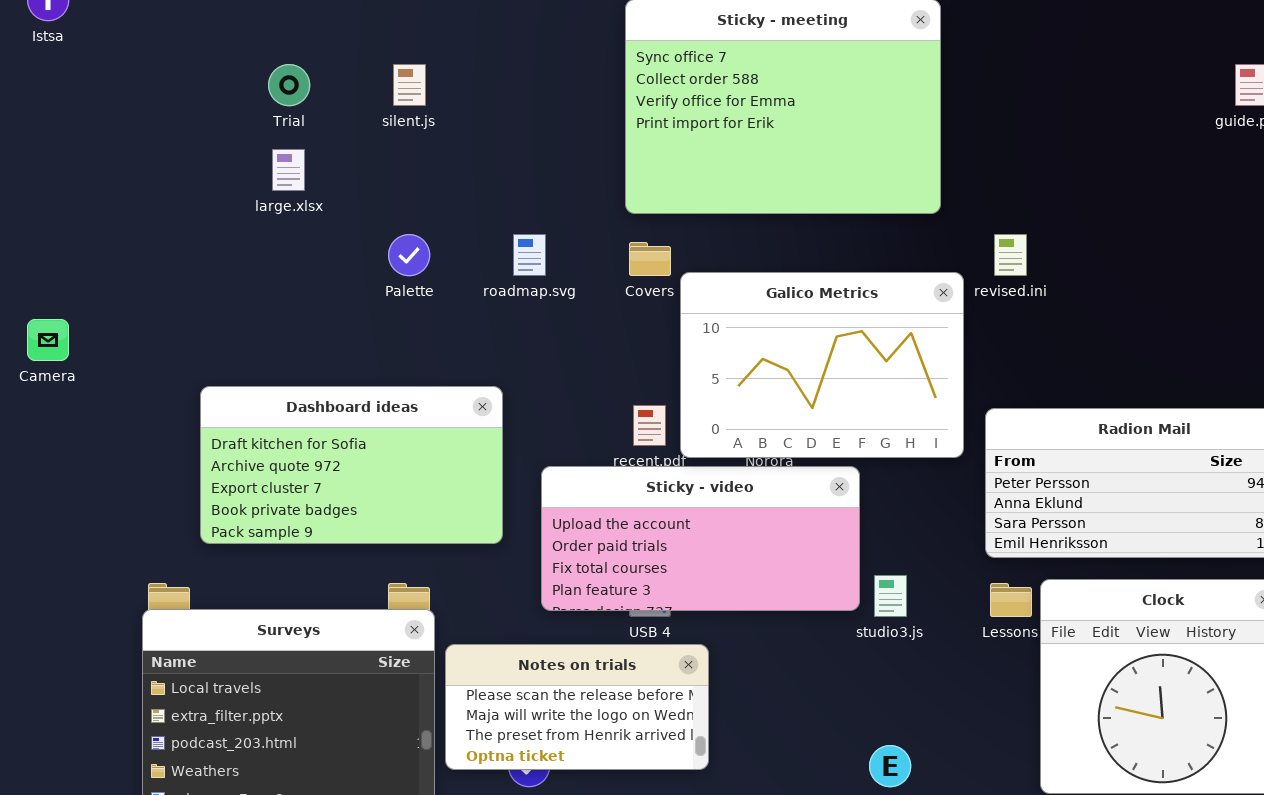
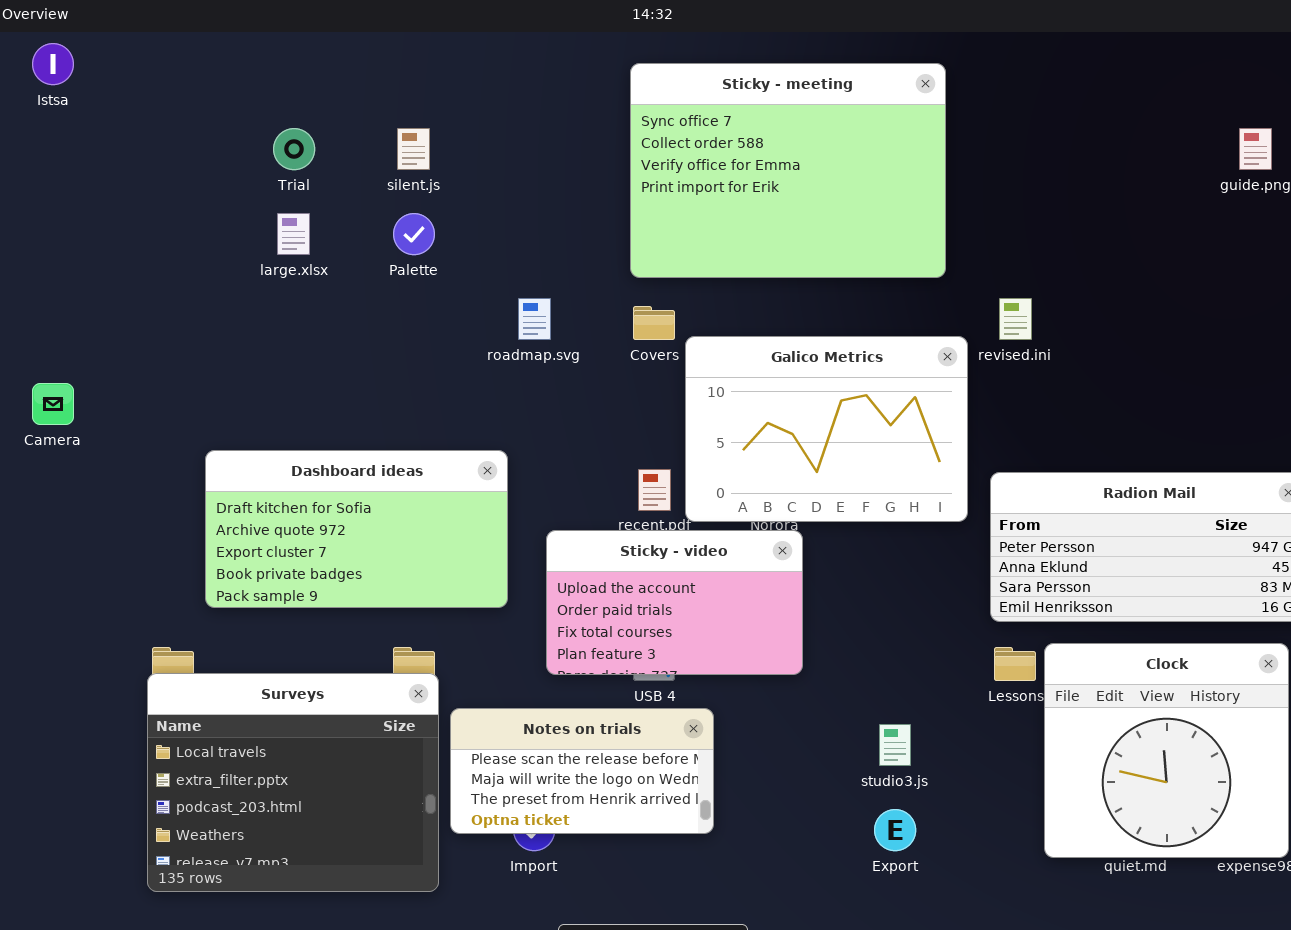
Palette: [388,234,430,276] -> [393,213,435,255], moved
Sticky - video: [541,466,860,611] -> [546,530,803,675], resized
studio3.js: [874,575,907,617] -> [879,724,911,766], moved

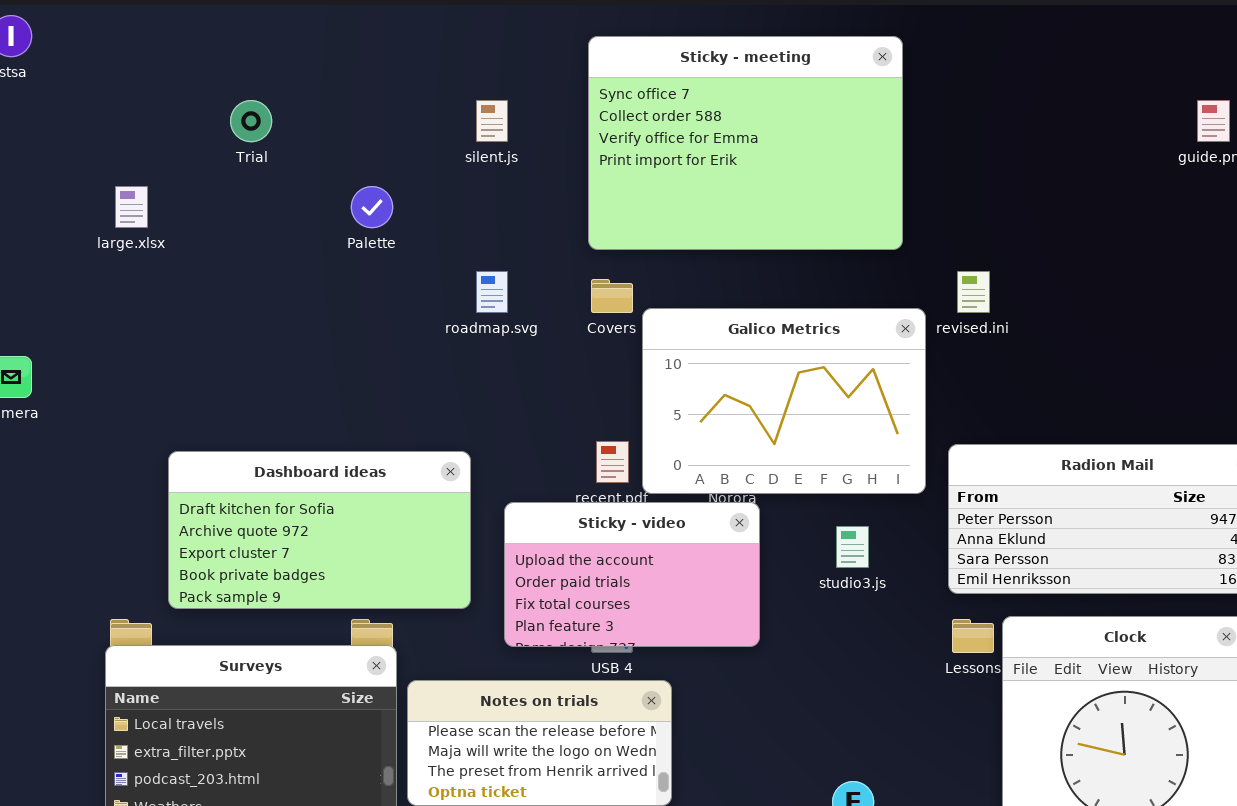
silent.js: [397,128,430,170] -> [476,100,508,142], moved
large.xlsx: [277,213,310,255] -> [115,186,148,228], moved
Dashboard ideas: [205,450,508,608] -> [168,451,471,609], moved
studio3.js: [879,724,911,766] -> [836,526,869,568], moved

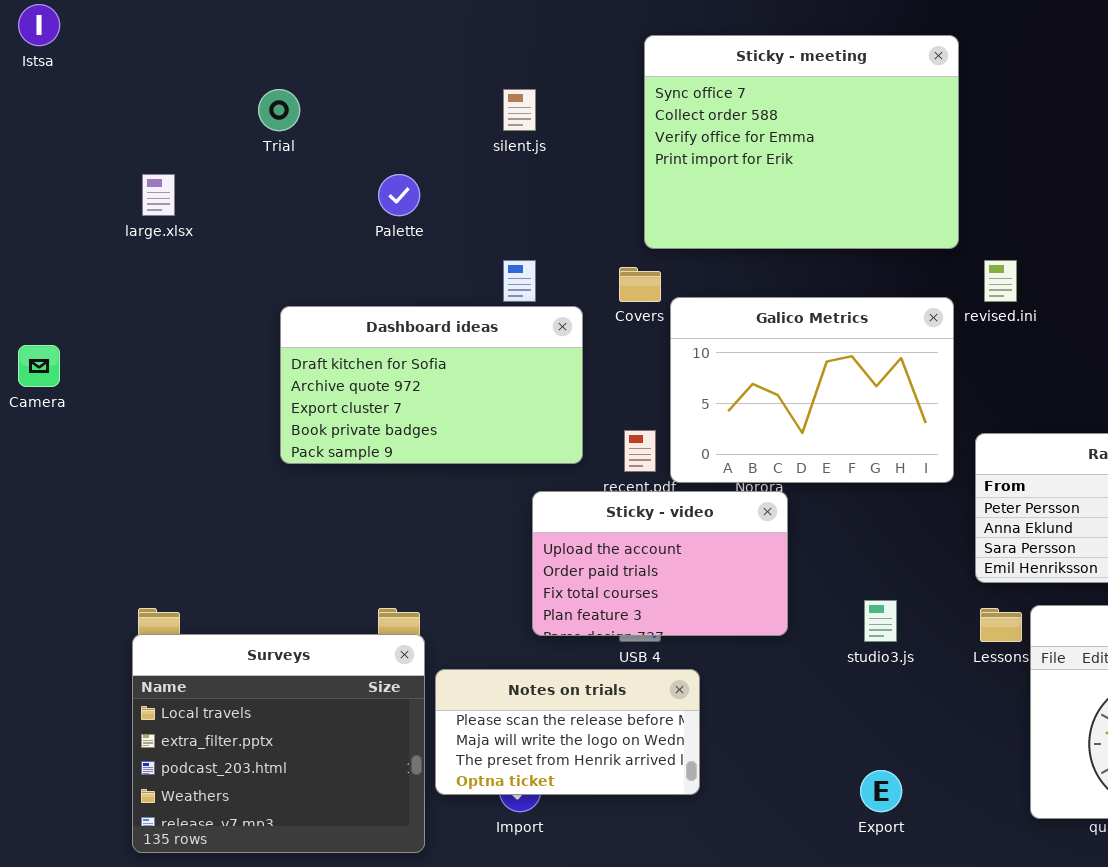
Sticky - meeting: [588,36,903,250] -> [644,35,959,249], moved
Dashboard ideas: [168,451,471,609] -> [280,306,583,464], moved
studio3.js: [836,526,869,568] -> [864,600,897,642], moved

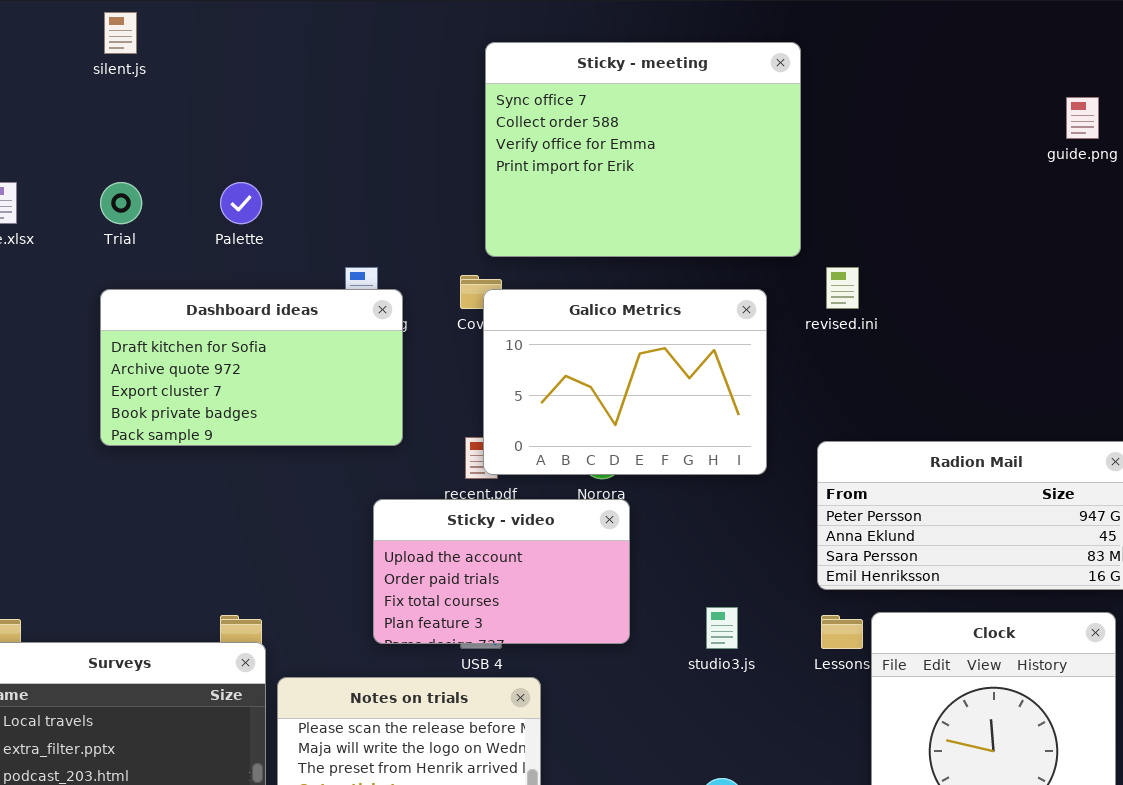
Trial: [258,89,300,131] -> [100,182,142,224], moved
silent.js: [503,89,536,131] -> [104,12,137,54], moved
Galico Metrics: [670,297,954,483] -> [483,289,767,475], moved
Dashboard ideas: [280,306,583,464] -> [100,289,403,446], moved

